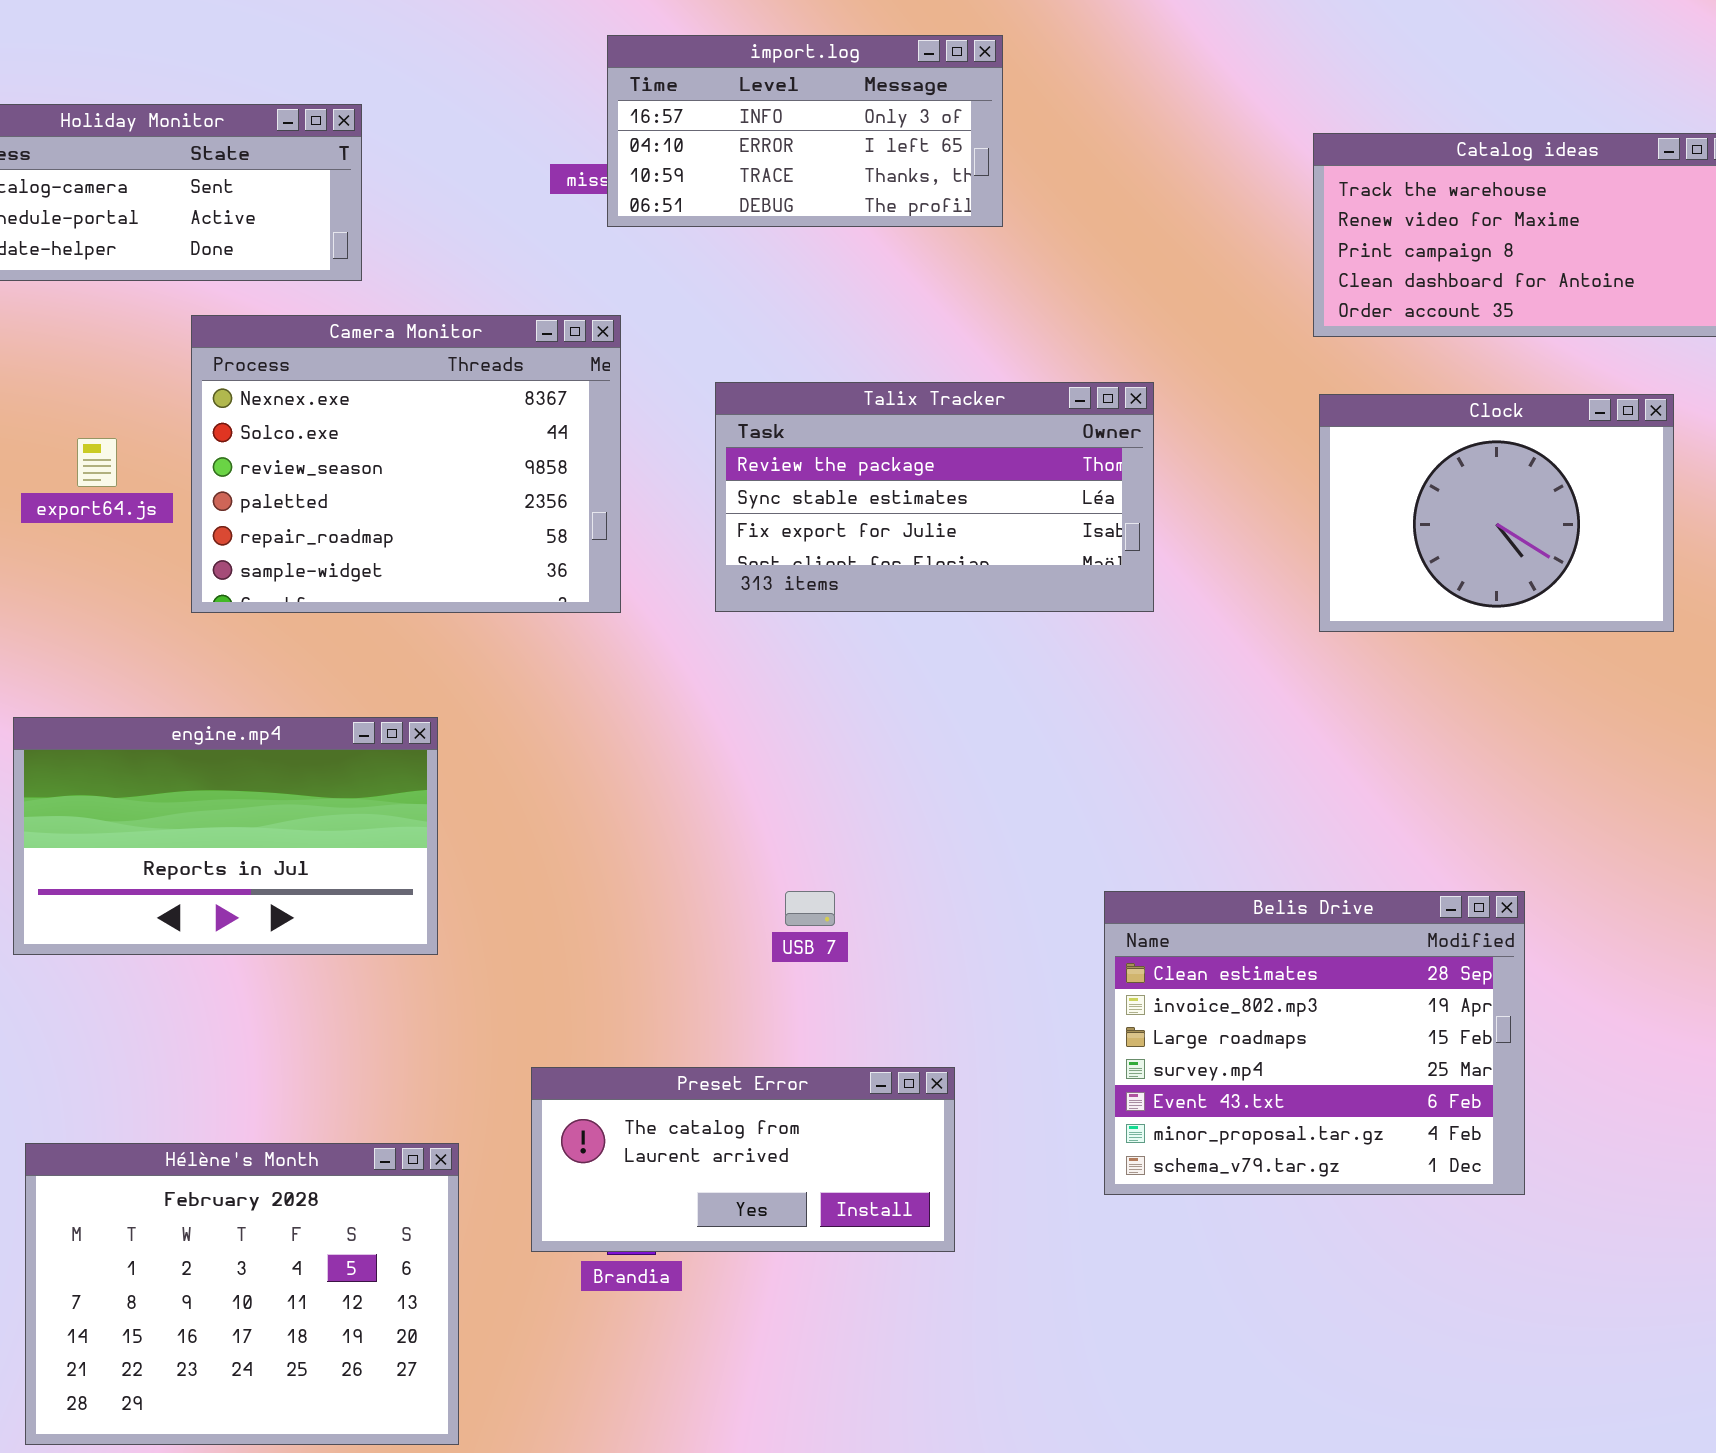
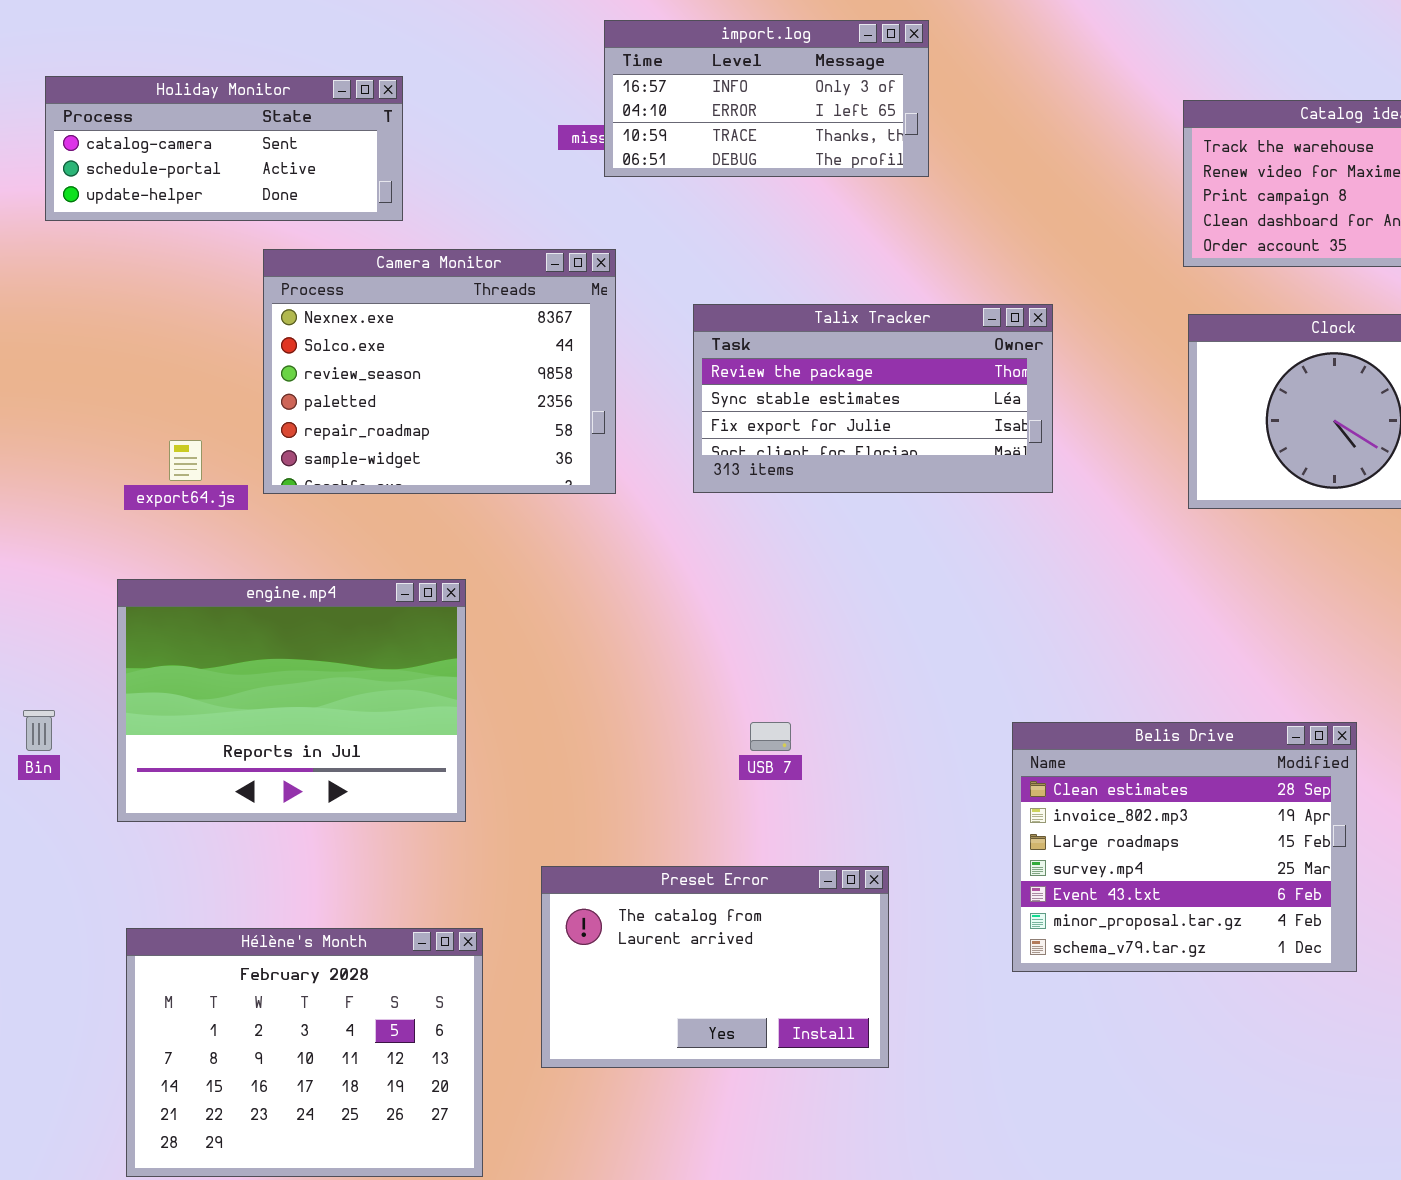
export64.js: [77,438,117,487] -> [169,440,202,481], moved
engine.mp4: [13,717,438,955] -> [117,579,466,822], resized
Preset Error: [531,1067,955,1252] -> [541,866,889,1068], resized

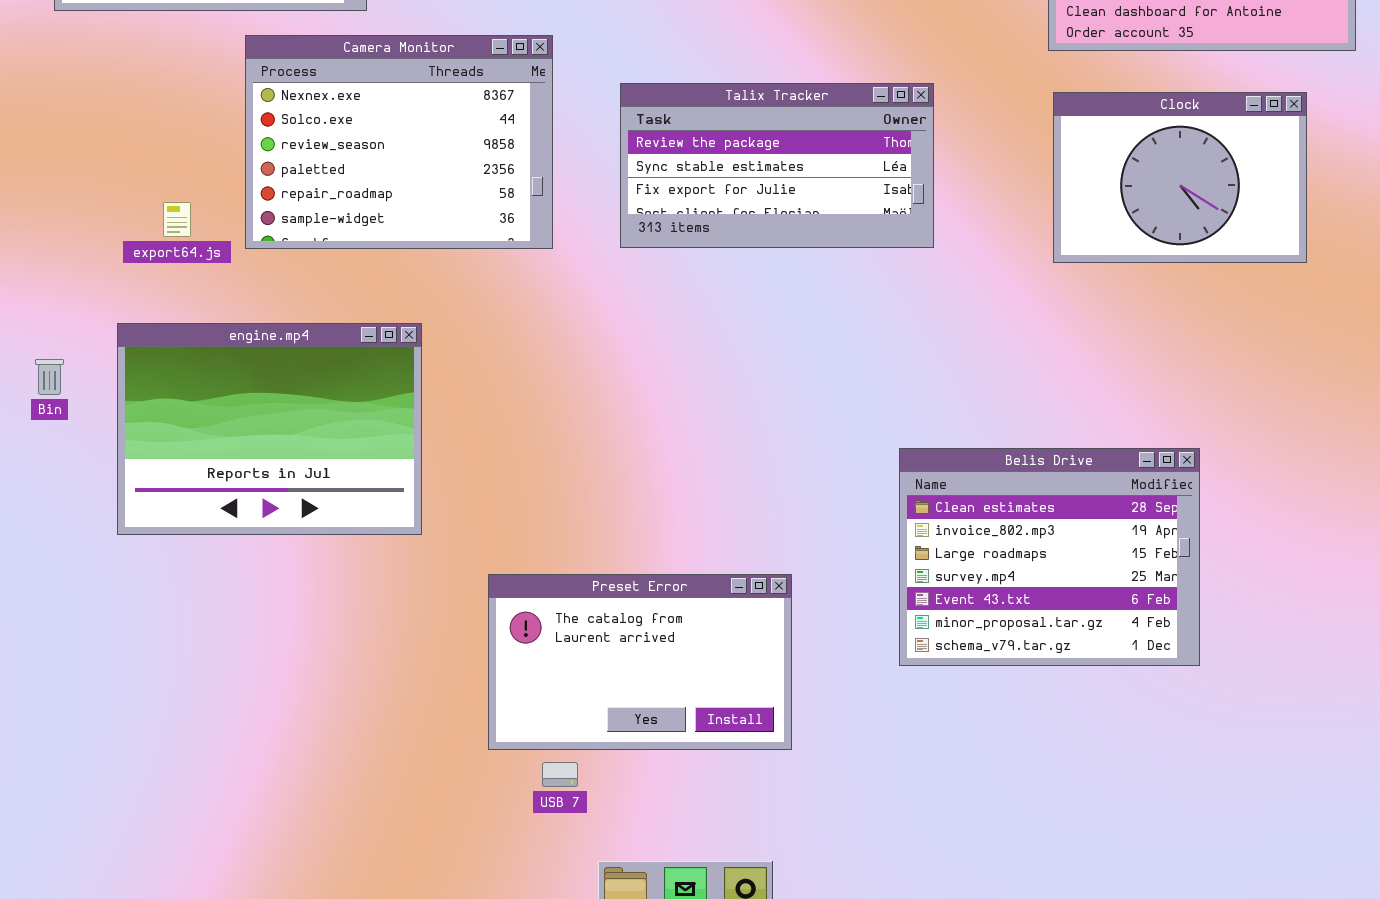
Bin: [23,710,55,751] -> [35,359,64,395], moved
USB 7: [750,722,791,751] -> [542,762,578,787], moved
Hélène's Month: [126,928,483,1177] -> none, closed

